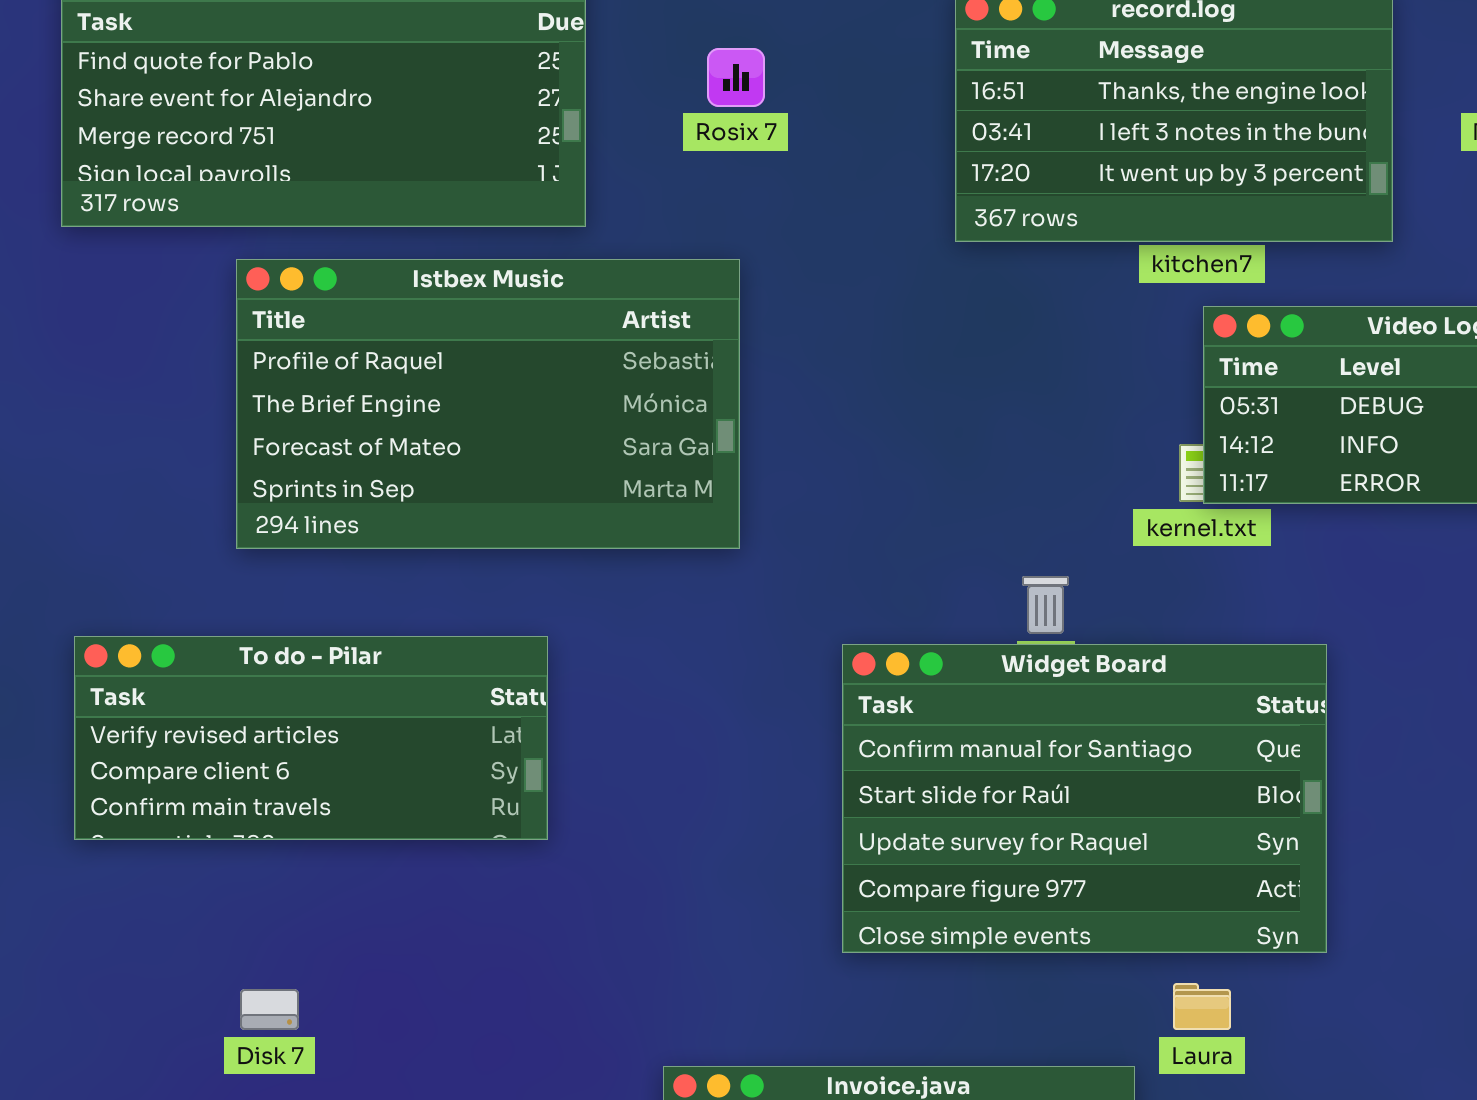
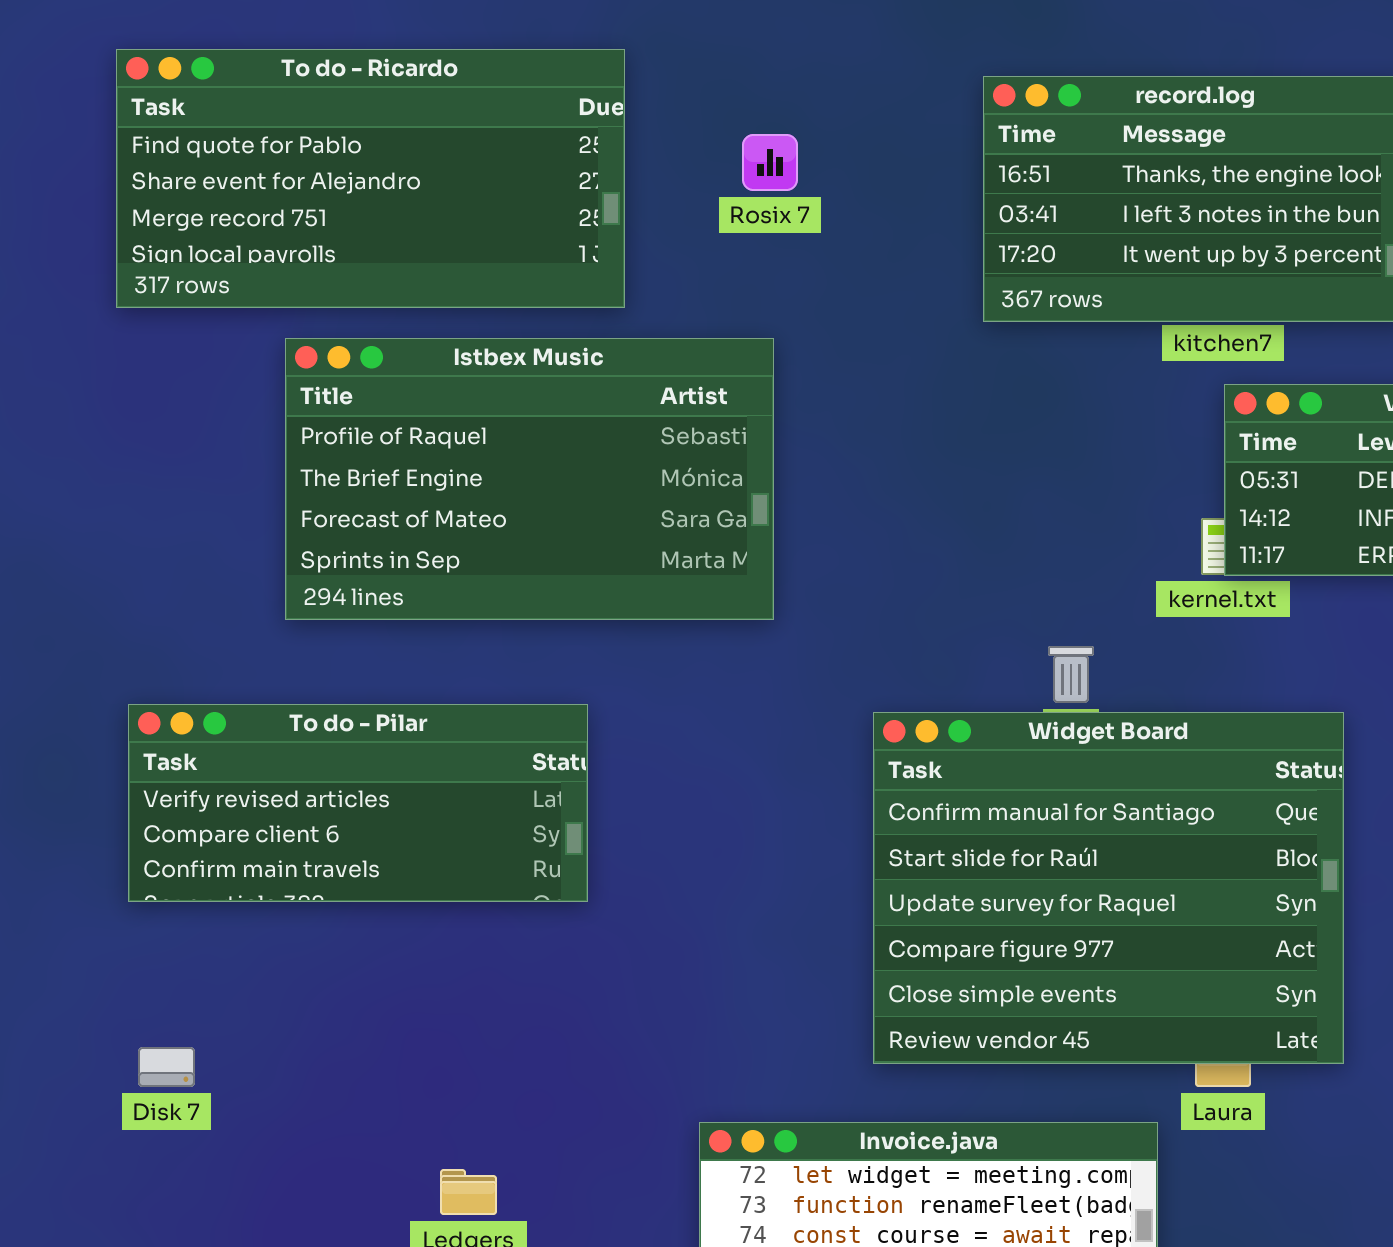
Widget Board: [842,644,1327,953] -> [873,712,1344,1064], resized
Disk 7: [240,989,299,1030] -> [138,1047,195,1087], moved

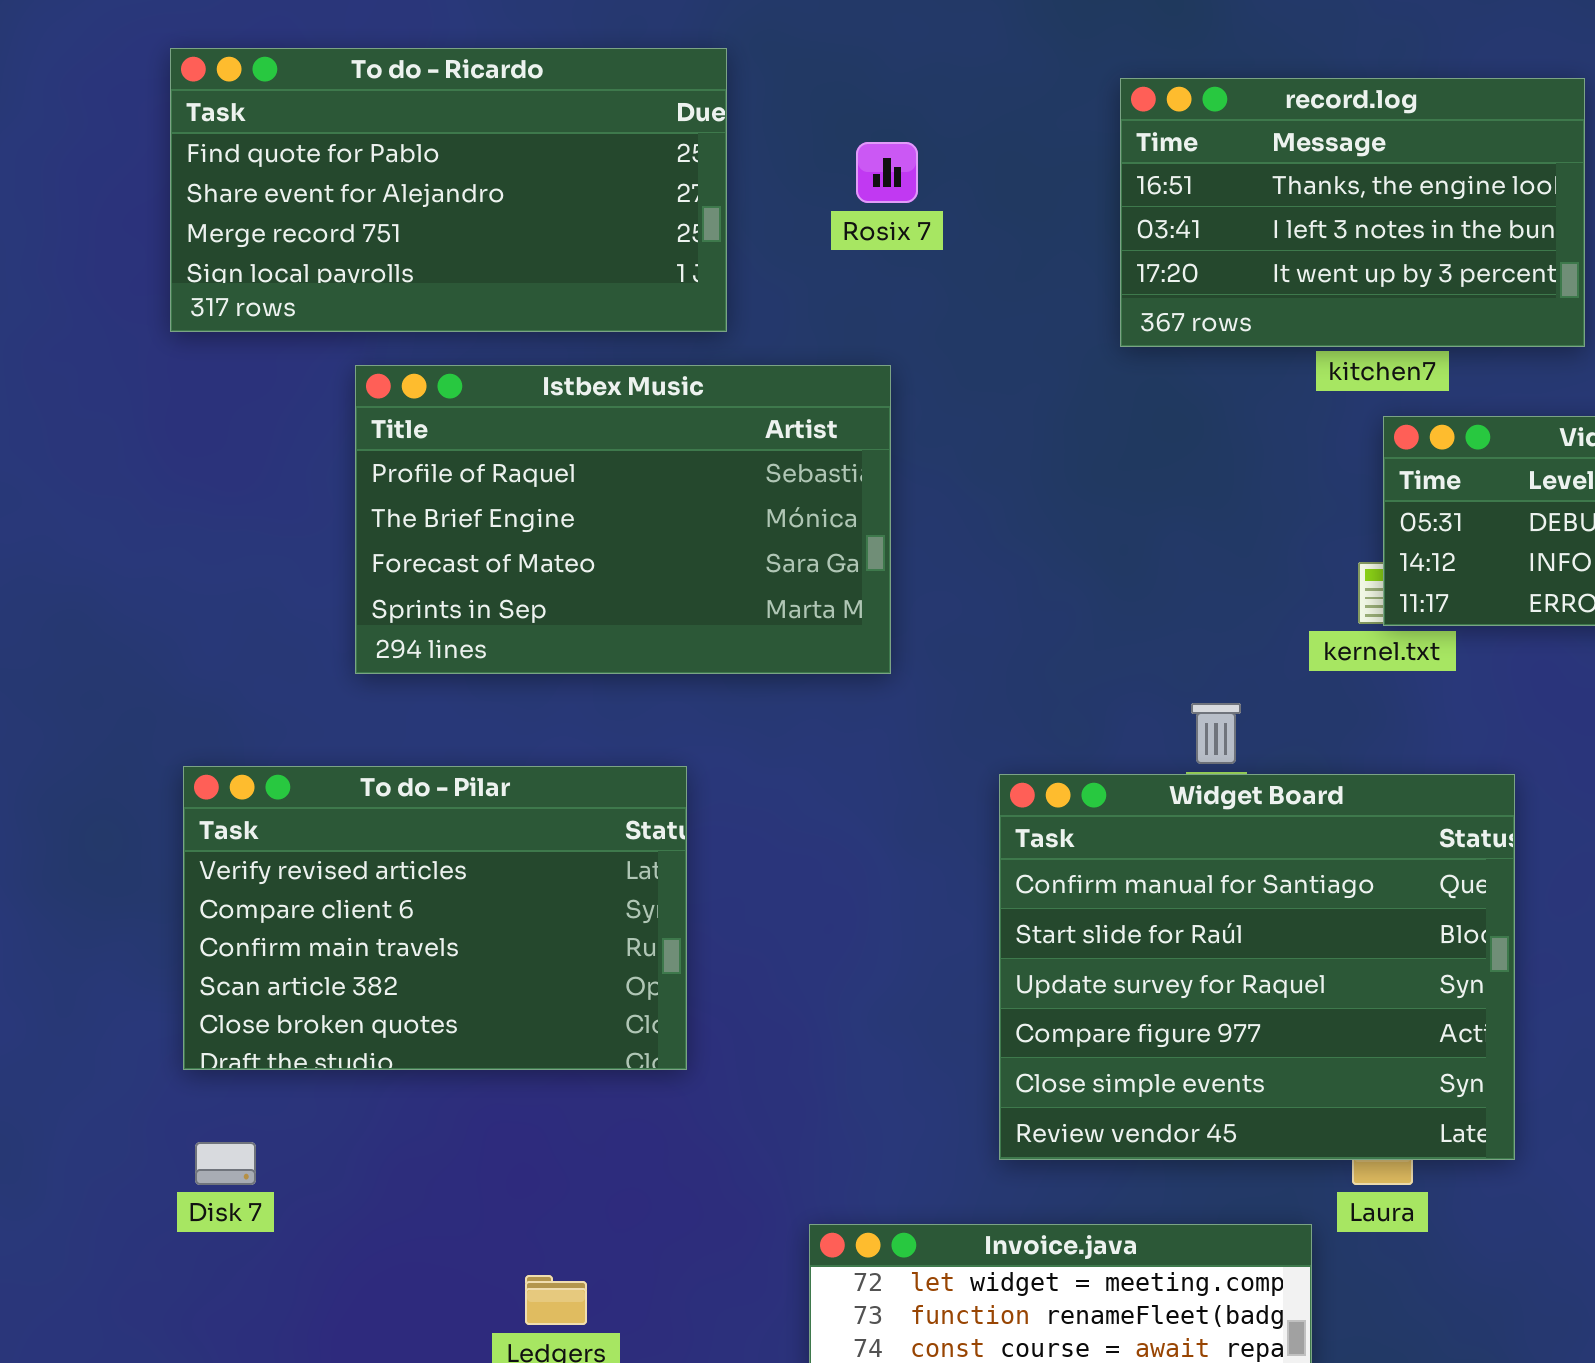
To do - Pilar: [128,704,588,902] -> [183,766,687,1070], resized

